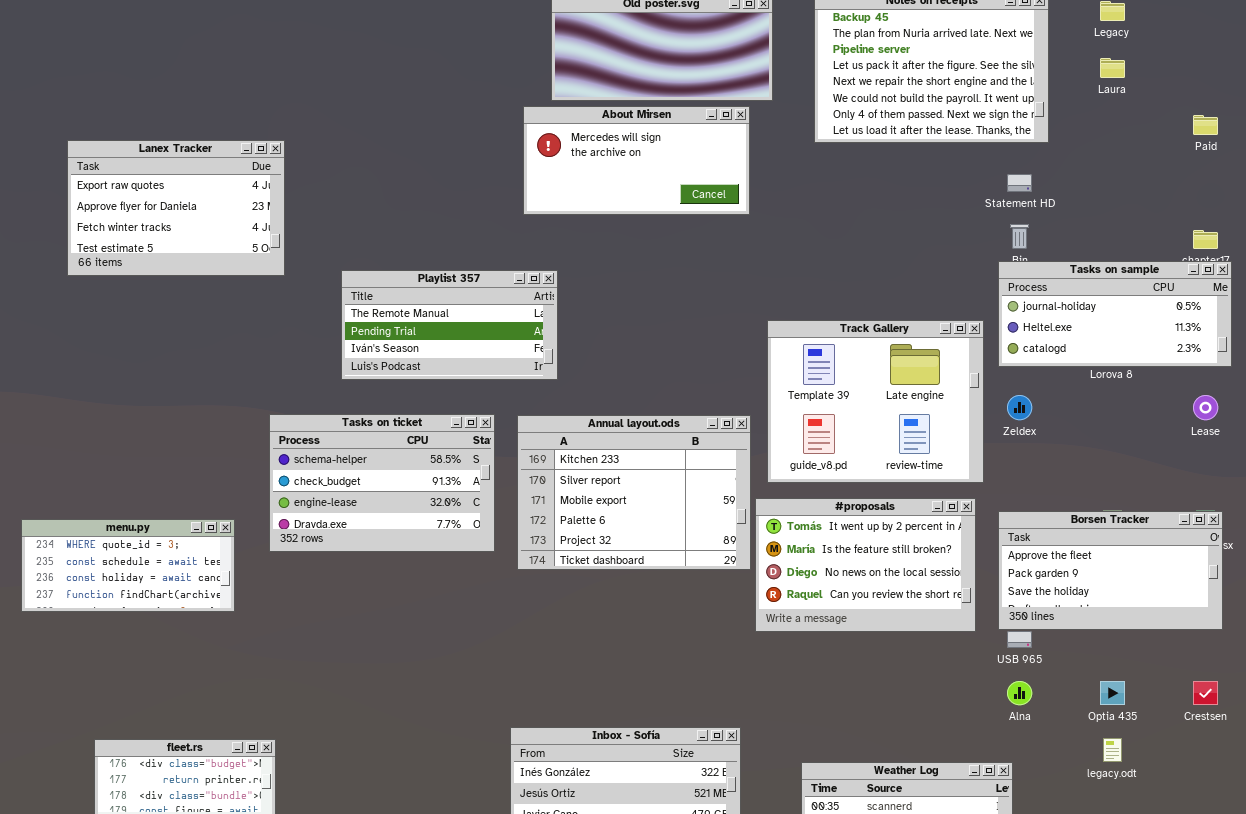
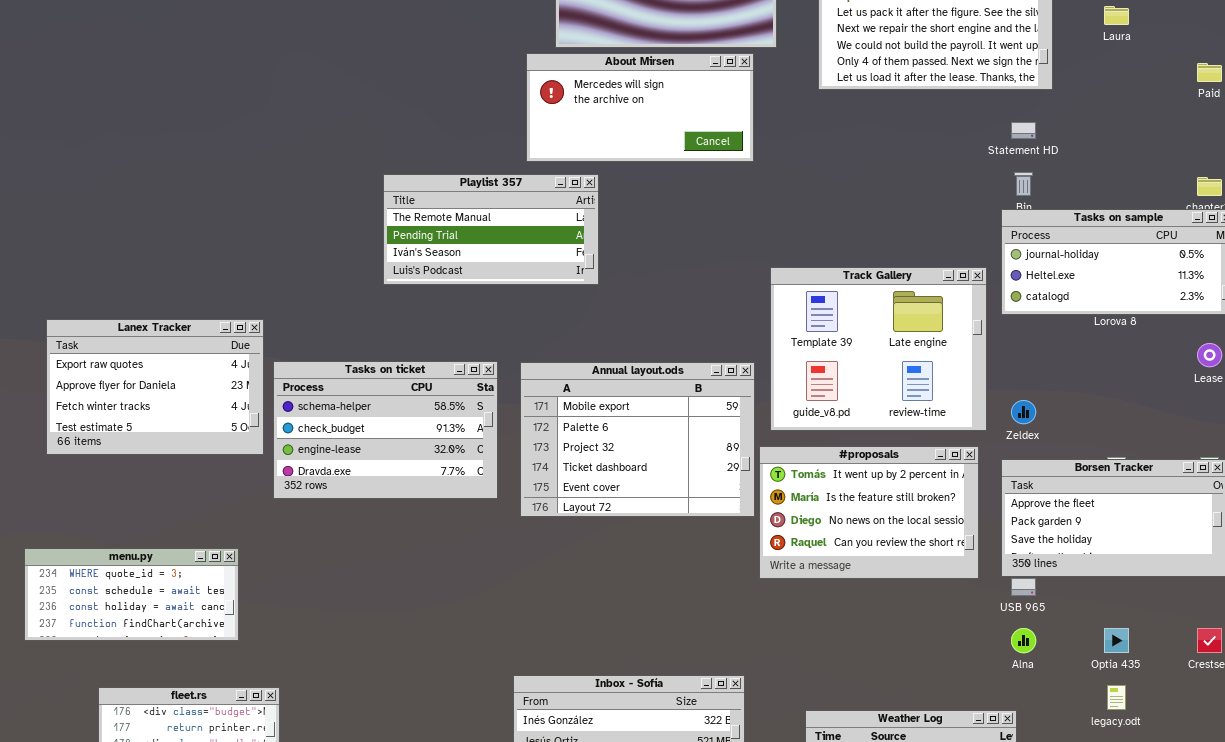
Lanex Tracker: [67,140,285,276] -> [46,319,264,455], moved
Playlist 357: [341,270,558,380] -> [383,174,599,285], moved
Zeldex: [1007,395,1032,420] -> [1011,400,1036,424], moved
Annual layout.ods: [517,415,751,570] -> [520,362,755,517], scrolled down 2 rows
menu.py: [21,519,235,612] -> [24,548,239,641], moved

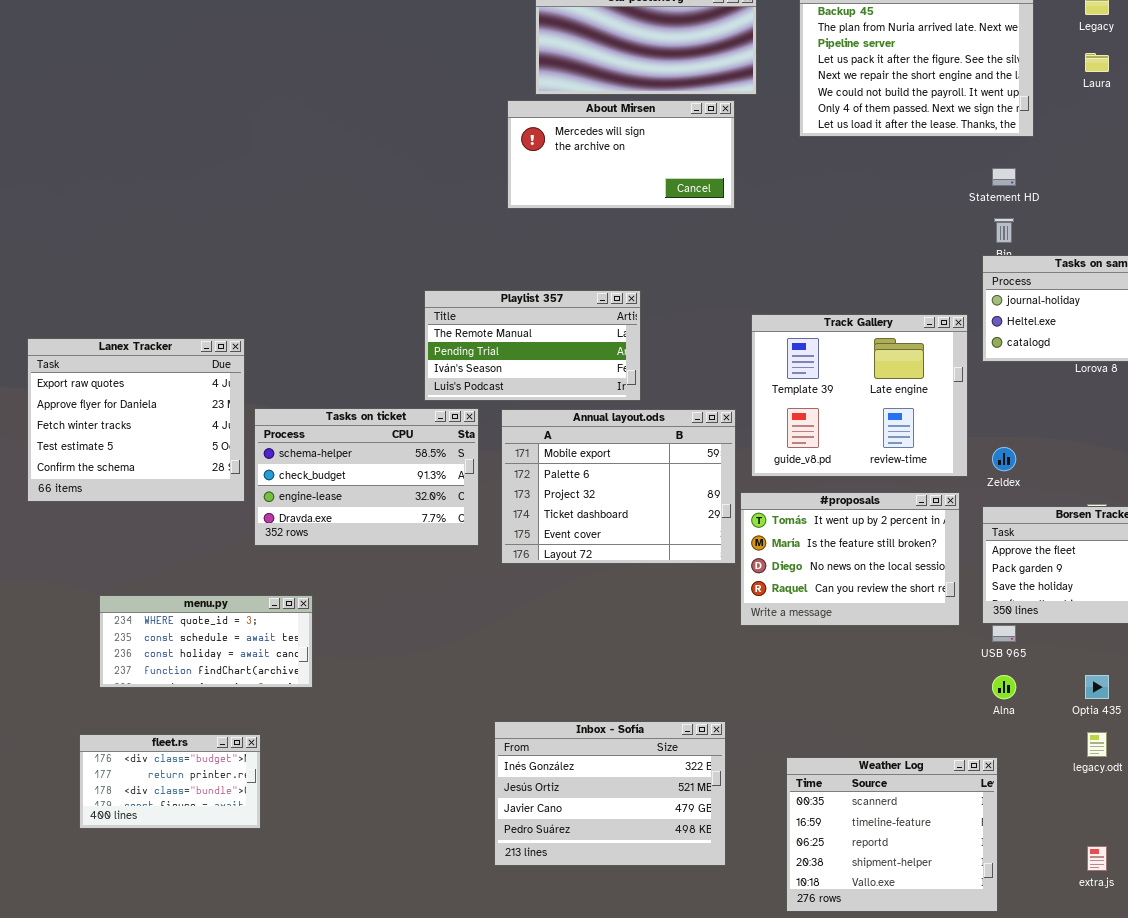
Playlist 357: [383,174,599,285] -> [424,290,641,401], moved
Lanex Tracker: [46,319,264,455] -> [27,338,245,502], resized
menu.py: [24,548,239,641] -> [99,595,313,688], moved

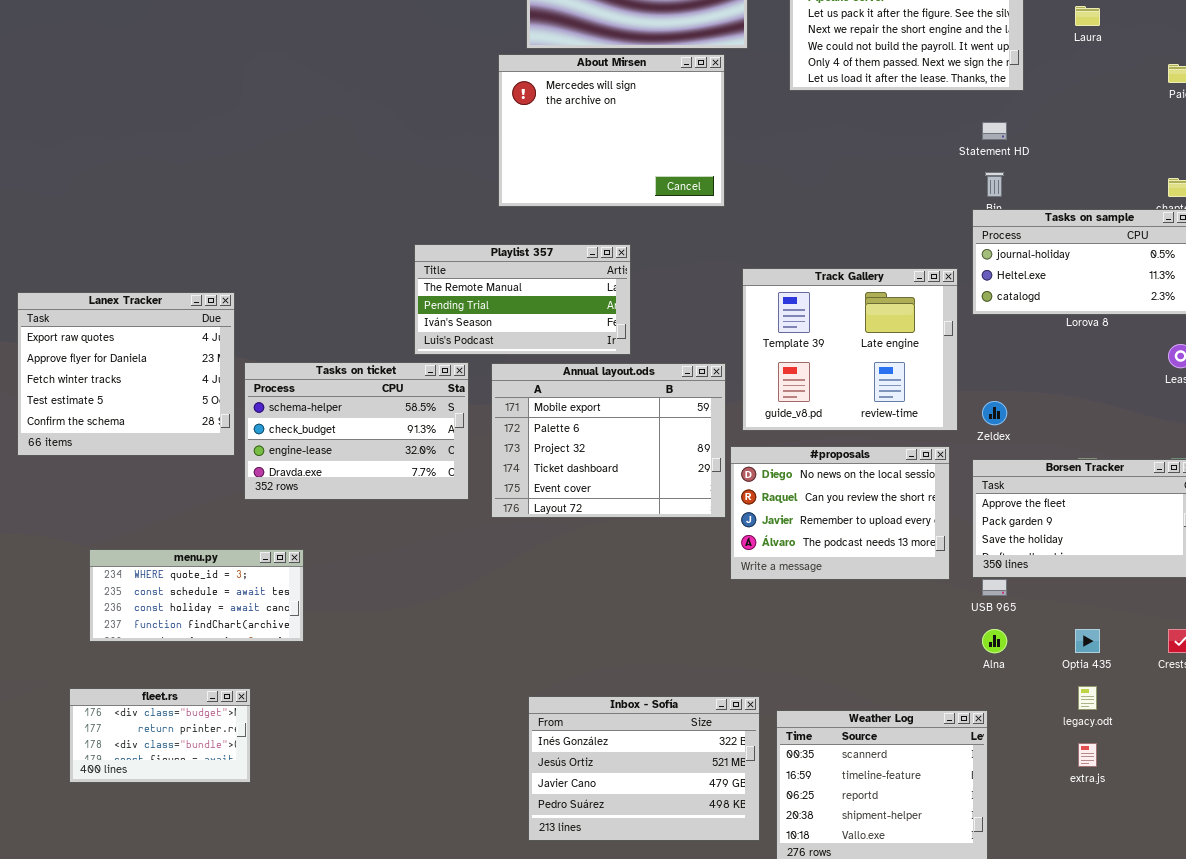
About Mirsen: [507,100,735,209] -> [498,54,725,207], resized
#proposals: [740,492,960,626] -> [730,446,950,580], scrolled down 2 rows
Inbox - Sofía: [494,721,726,866] -> [528,696,760,841], moved
extra.js: [1087,846,1107,871] -> [1078,743,1097,767], moved

